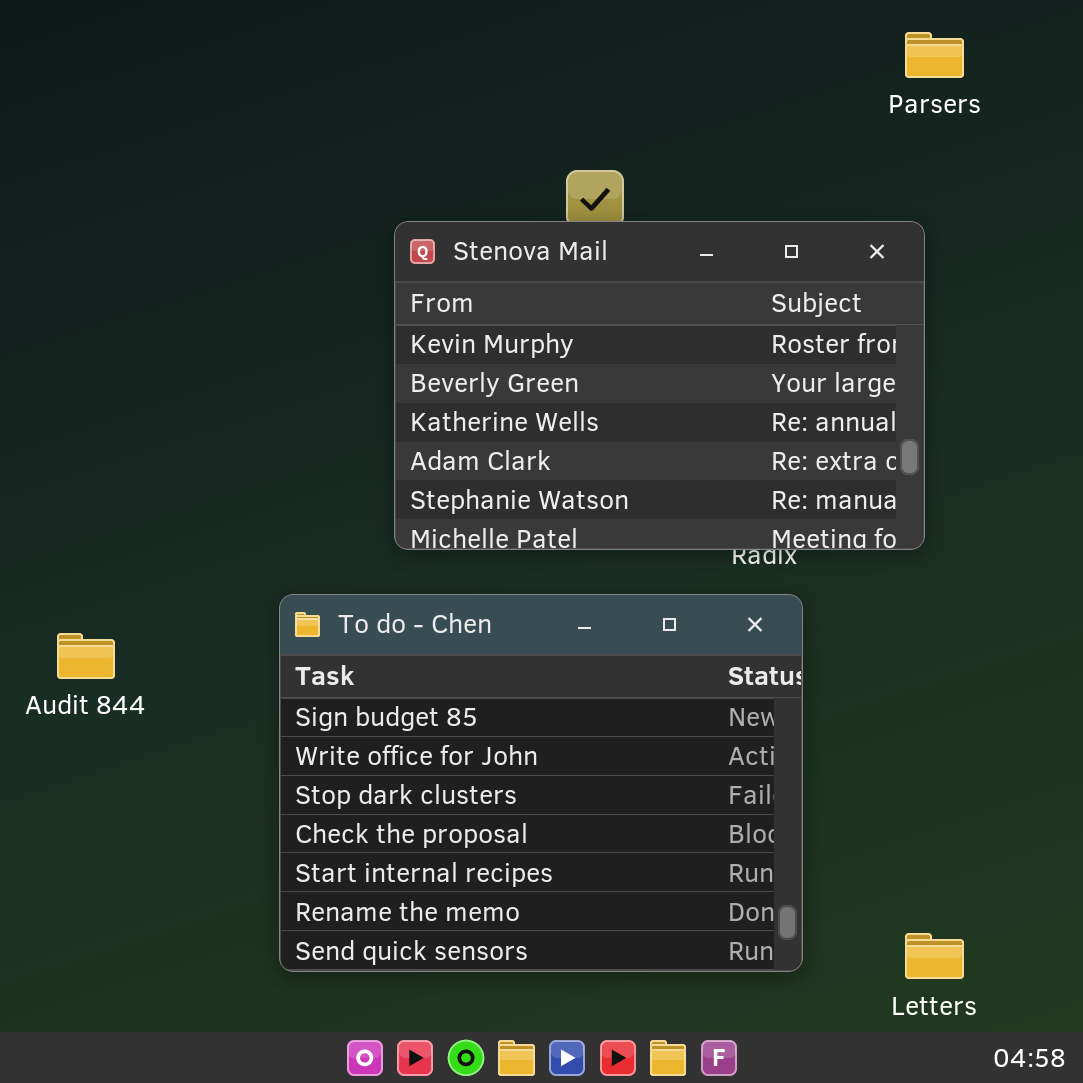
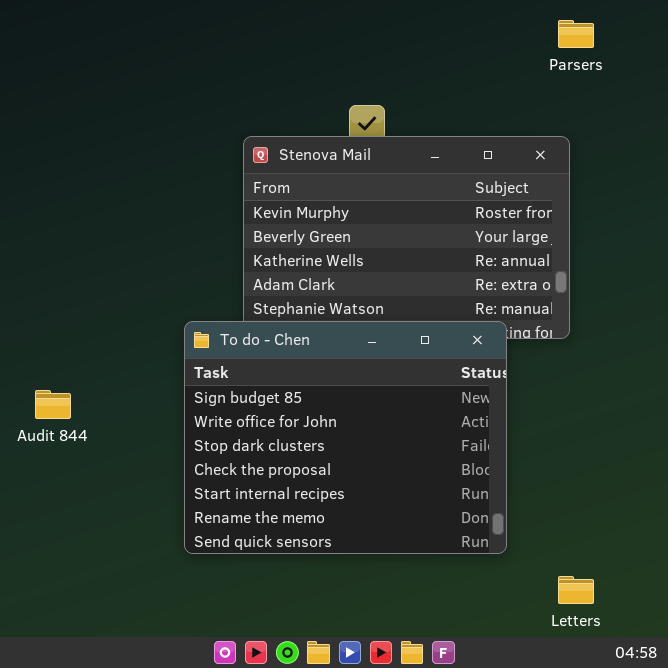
To do - Chen: [279,594,803,972] -> [184,321,507,554], moved

